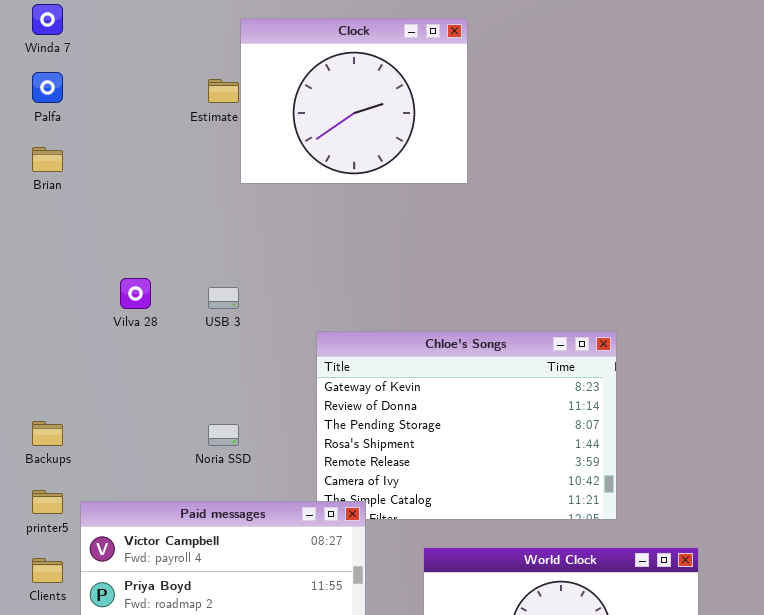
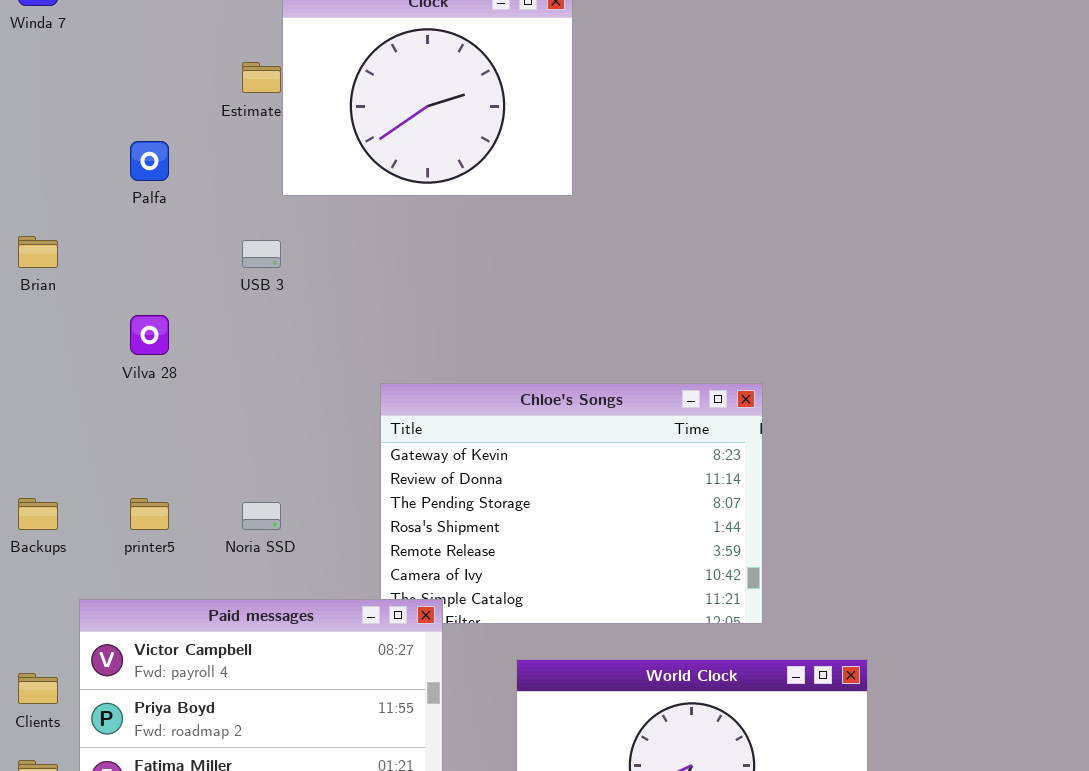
Palfa: [32,72,63,103] -> [130,141,169,181], moved
Brian: [32,147,63,172] -> [18,236,58,268], moved
USB 3: [208,287,239,309] -> [242,240,281,268], moved
printer5: [32,490,63,514] -> [130,498,169,530], moved

